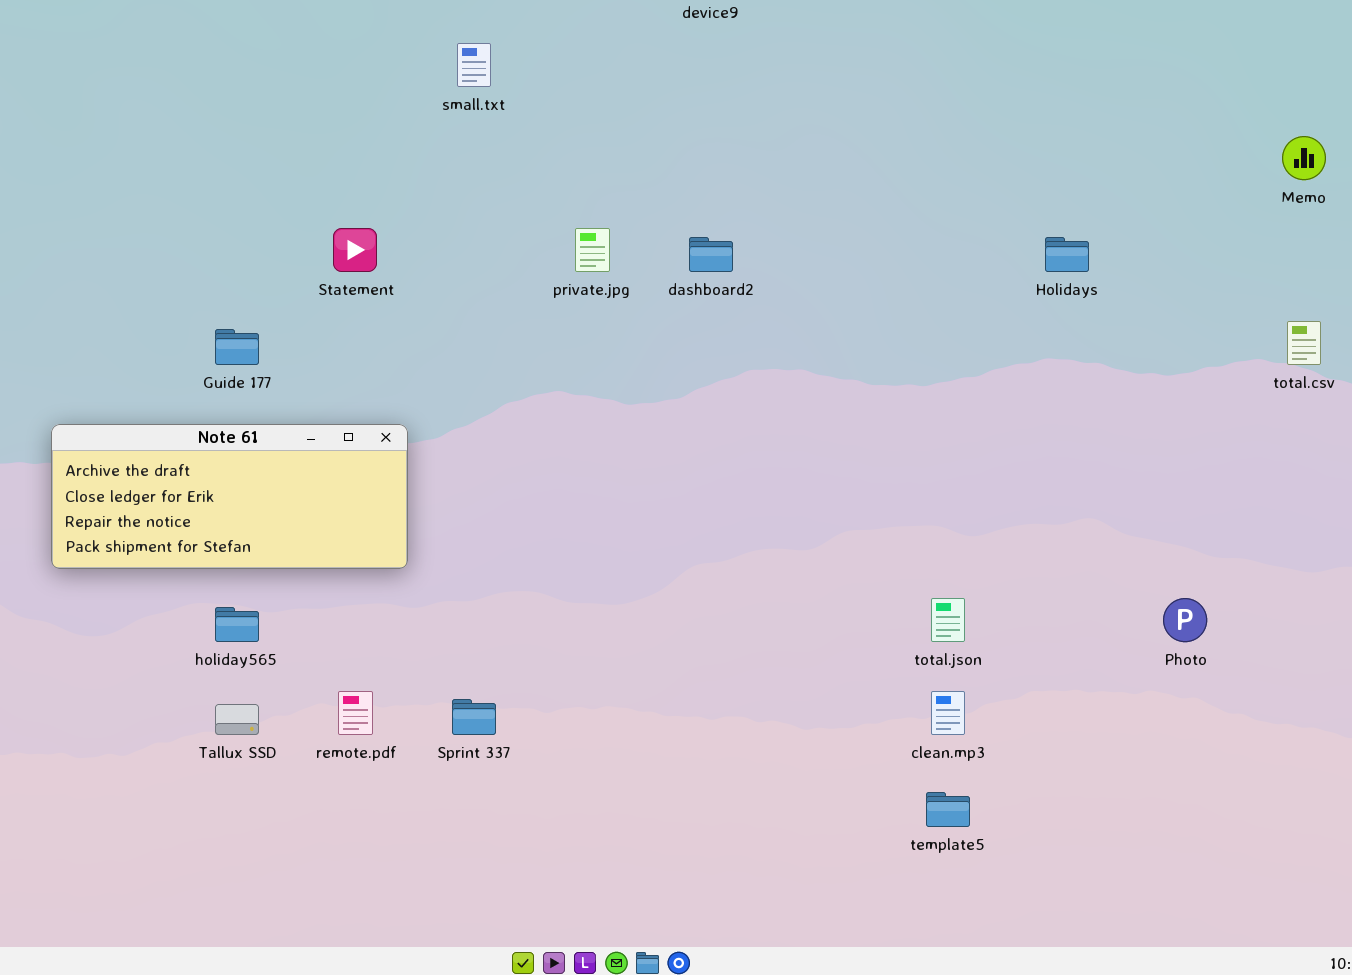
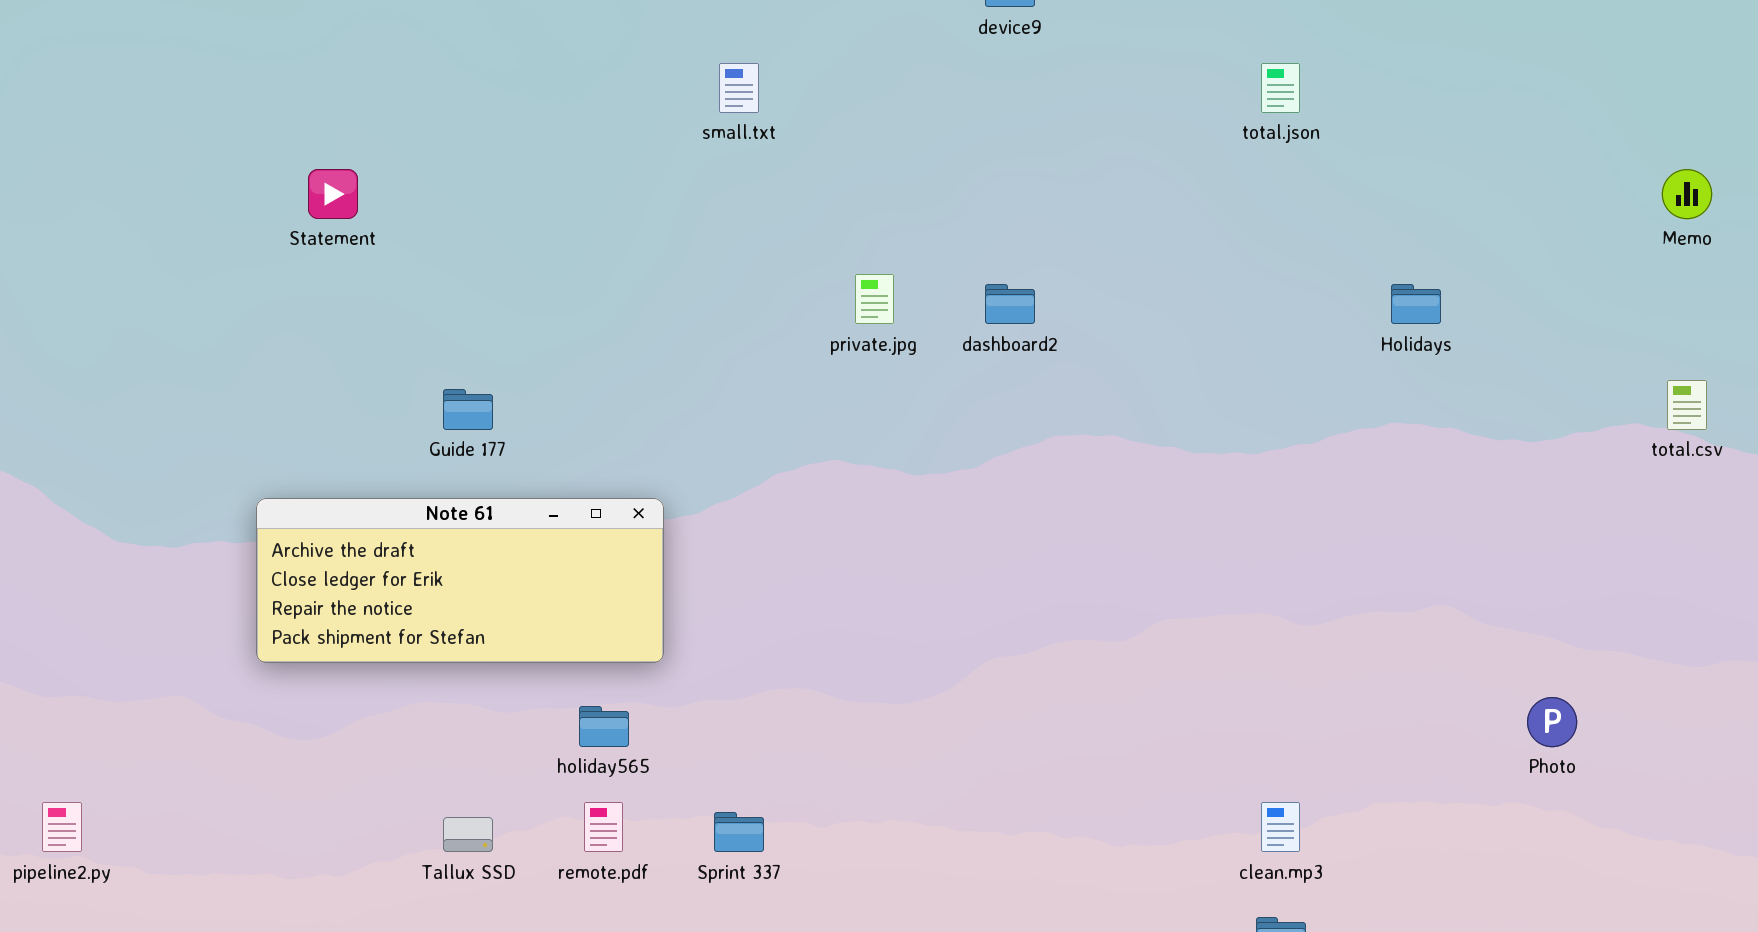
Statement: [333,228,377,272] -> [308,169,358,219], moved
total.json: [931,598,965,642] -> [1261,63,1300,113], moved
holiday565: [215,607,259,642] -> [579,706,629,747], moved

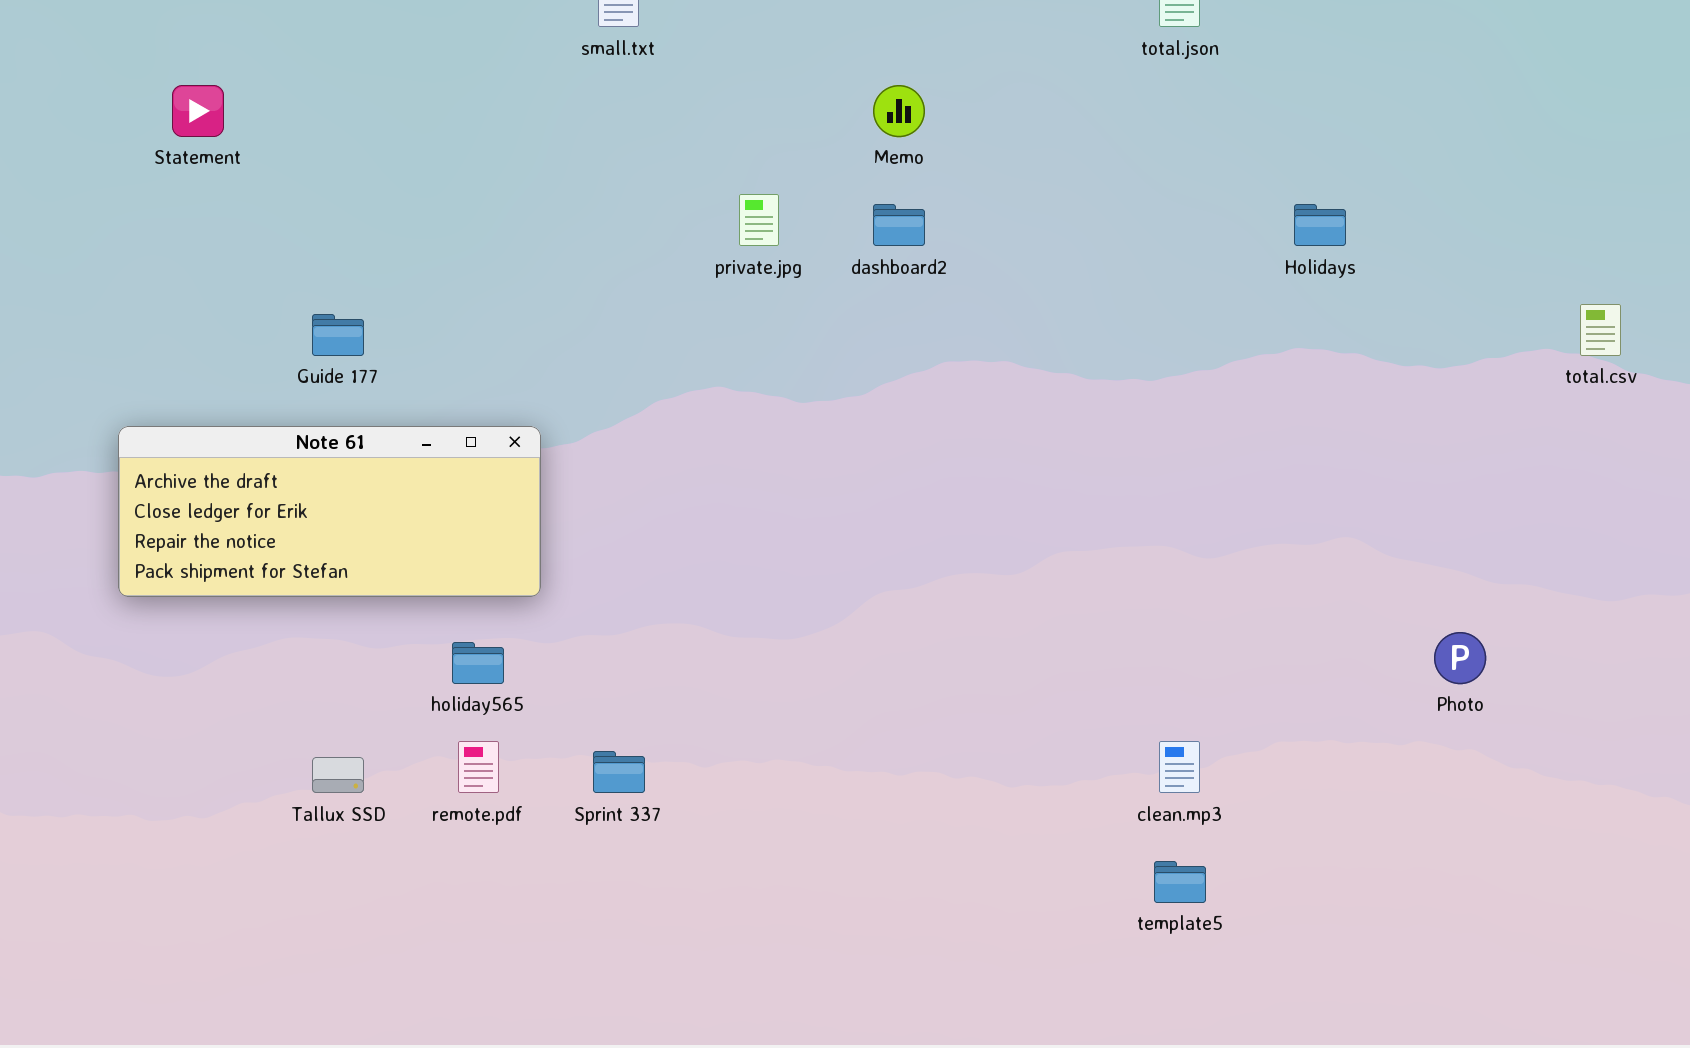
Memo: [1662,169,1712,219] -> [873,85,925,137], moved

